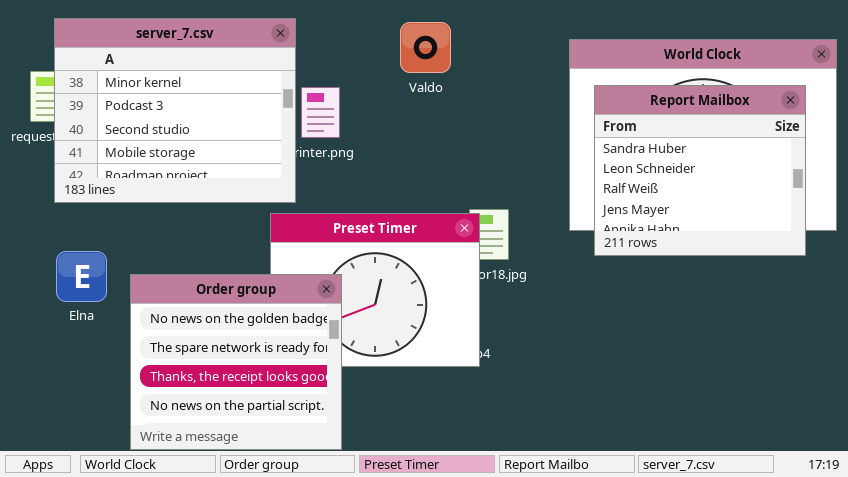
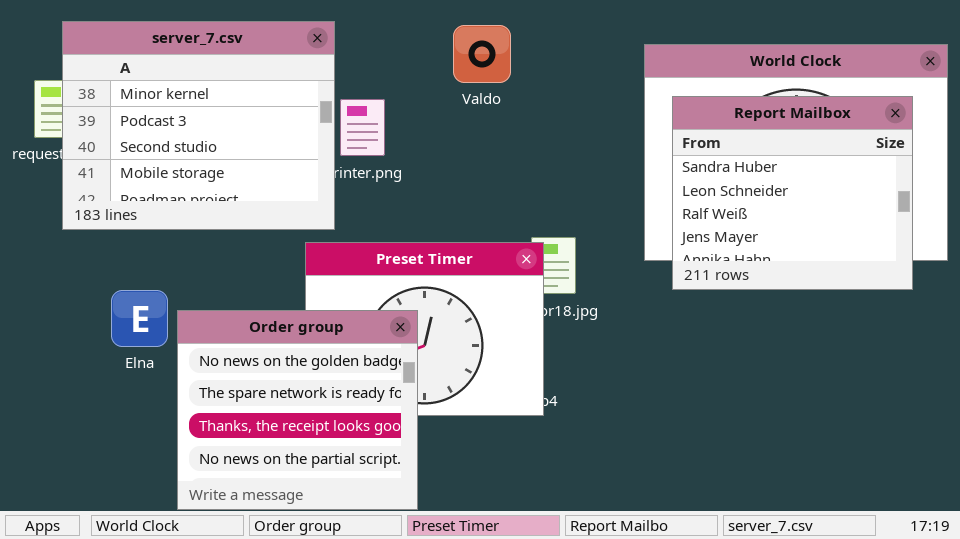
Elna: [56,251,107,302] -> [111,290,168,347], moved
Order group: [130,274,342,450] -> [177,310,418,510], moved

